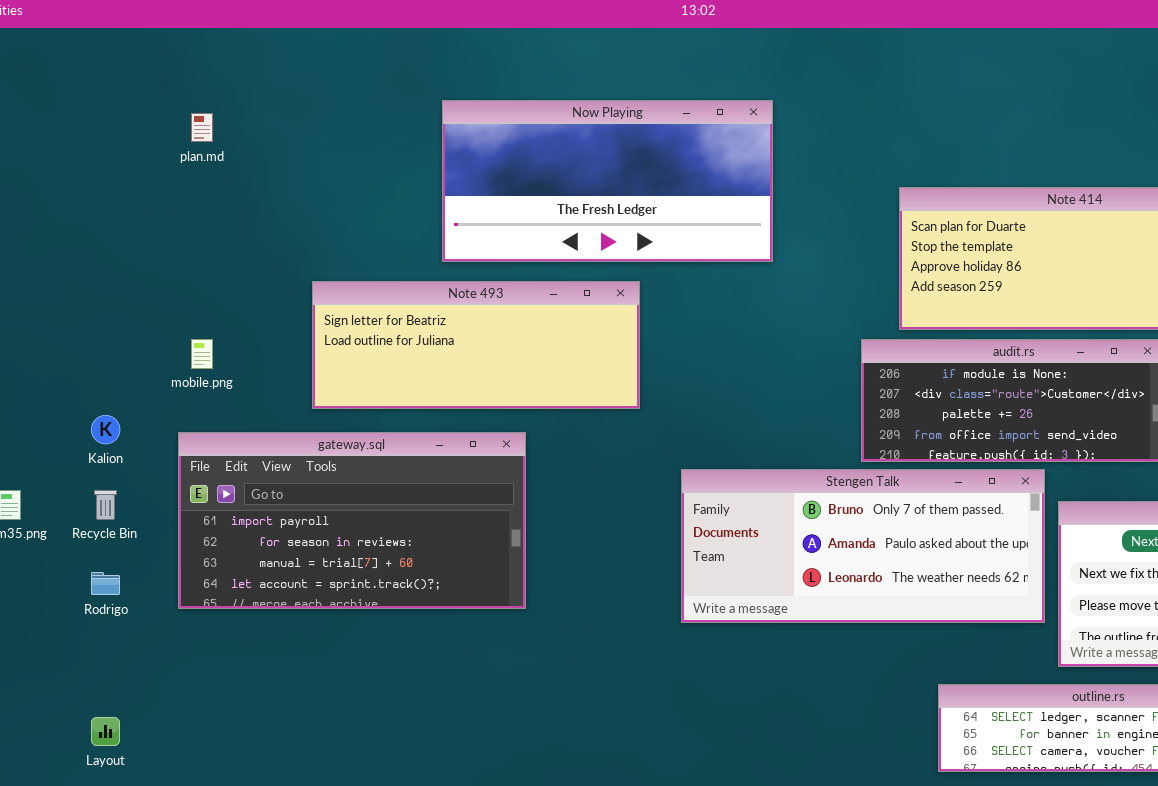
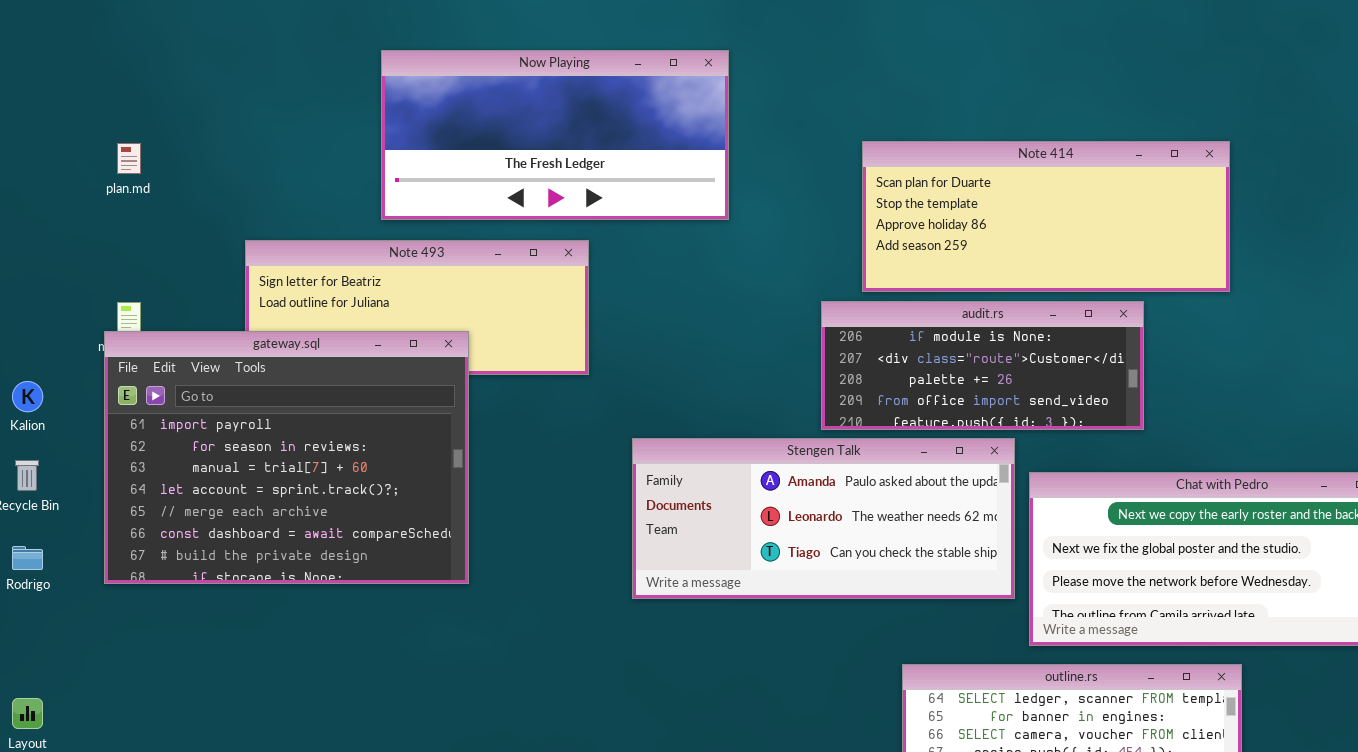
plan.md: [191,113,213,142] -> [117,143,141,174], moved
gateway.sql: [178,432,526,609] -> [104,331,469,584], resized
Stengen Talk: [681,469,1045,623] -> [632,438,1015,599], scrolled down 1 row

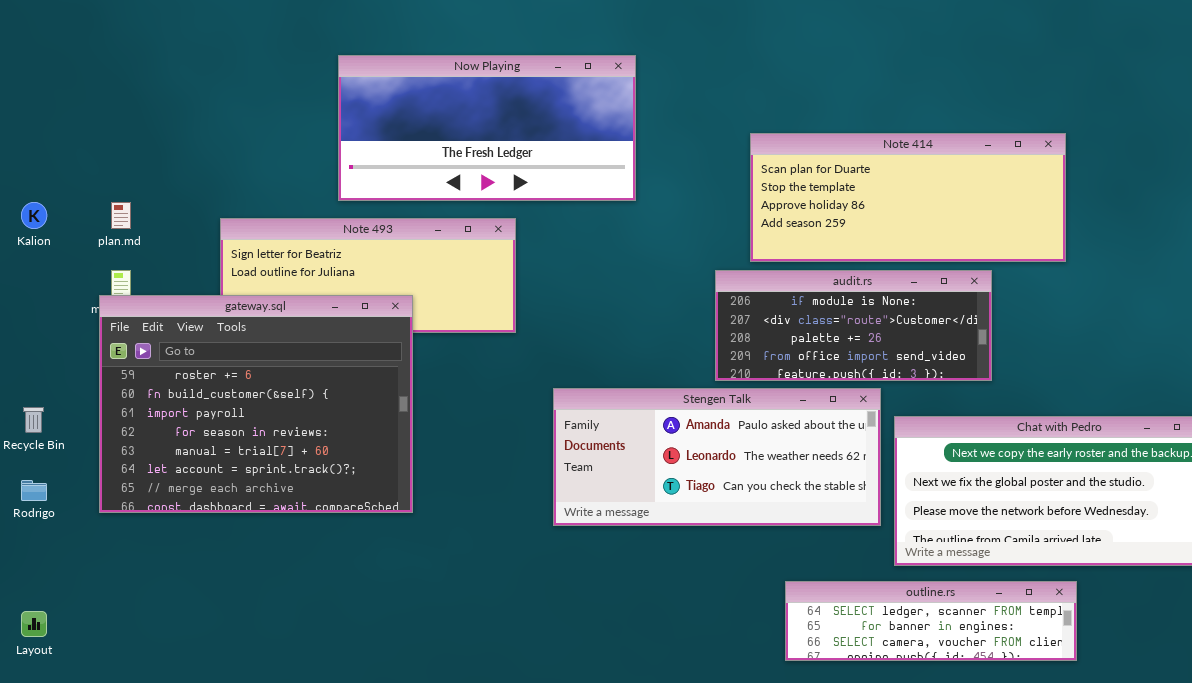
plan.md: [117,143,141,174] -> [111,202,131,229], moved
gateway.sql: [104,331,469,584] -> [99,295,413,513], scrolled up 2 rows
Kalion: [12,381,43,412] -> [21,202,47,229], moved

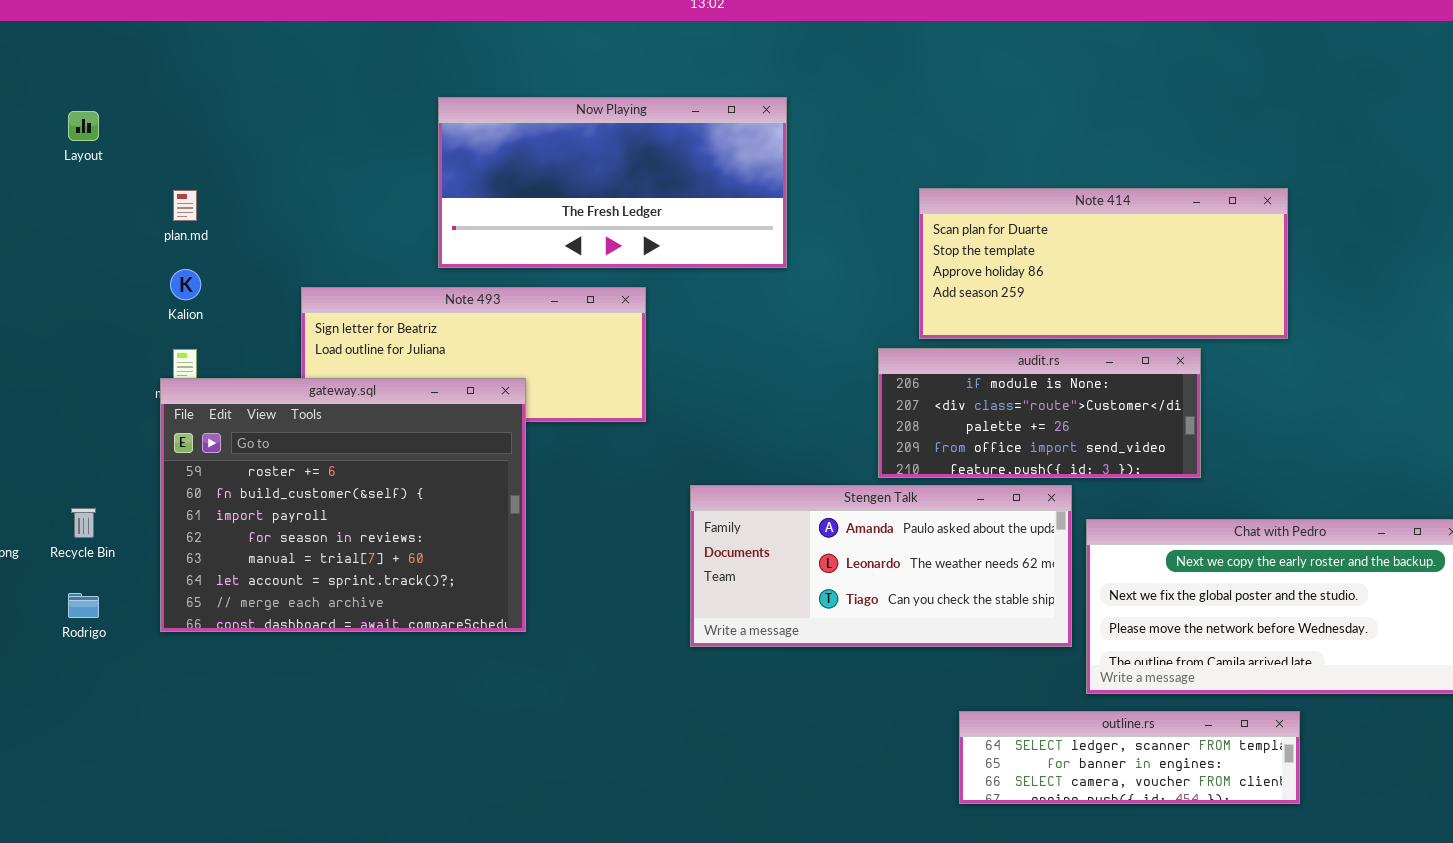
Kalion: [21,202,47,229] -> [170,269,201,300], moved
plan.md: [111,202,131,229] -> [173,190,197,221], moved
Layout: [21,611,47,637] -> [68,111,99,141], moved

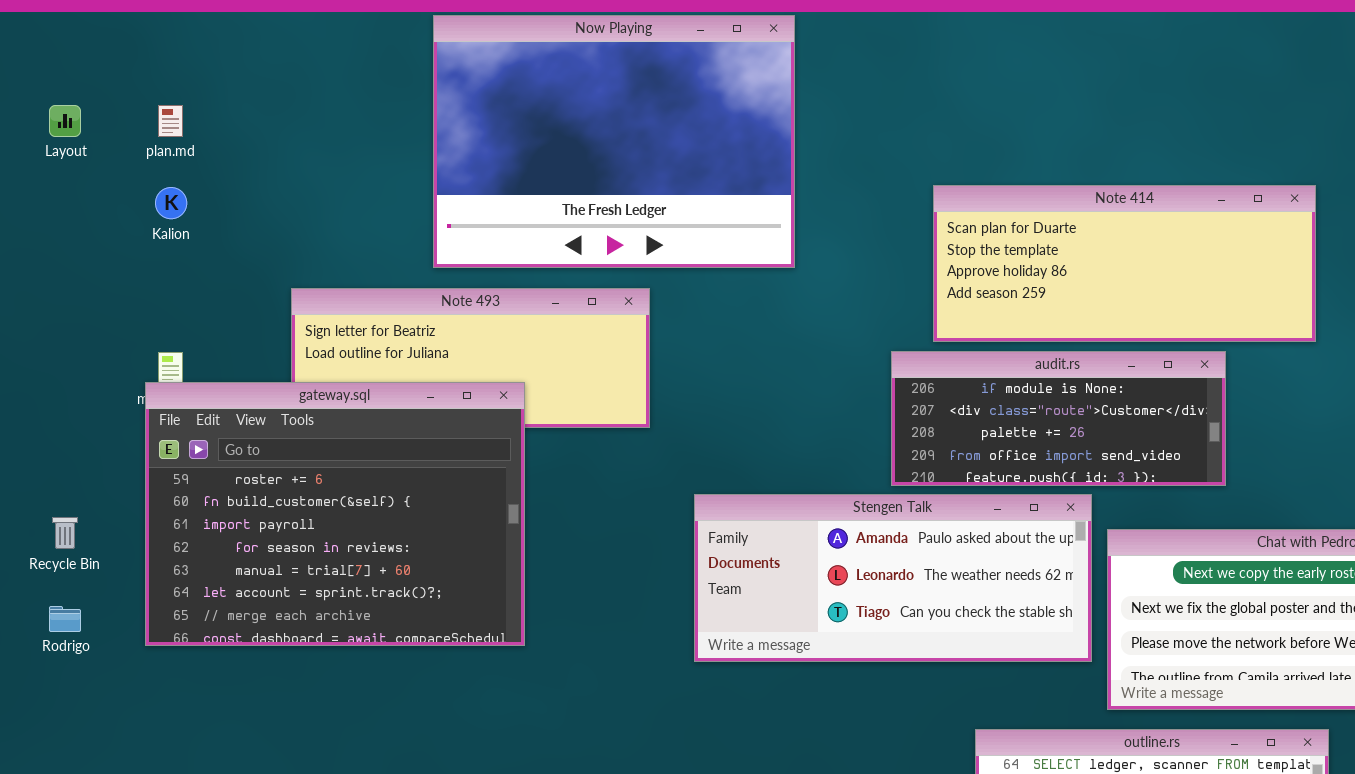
Now Playing: [438,97,787,268] -> [433,15,795,268], resized
plan.md: [173,190,197,221] -> [158,105,183,137], moved
Kalion: [170,269,201,300] -> [155,187,187,219], moved

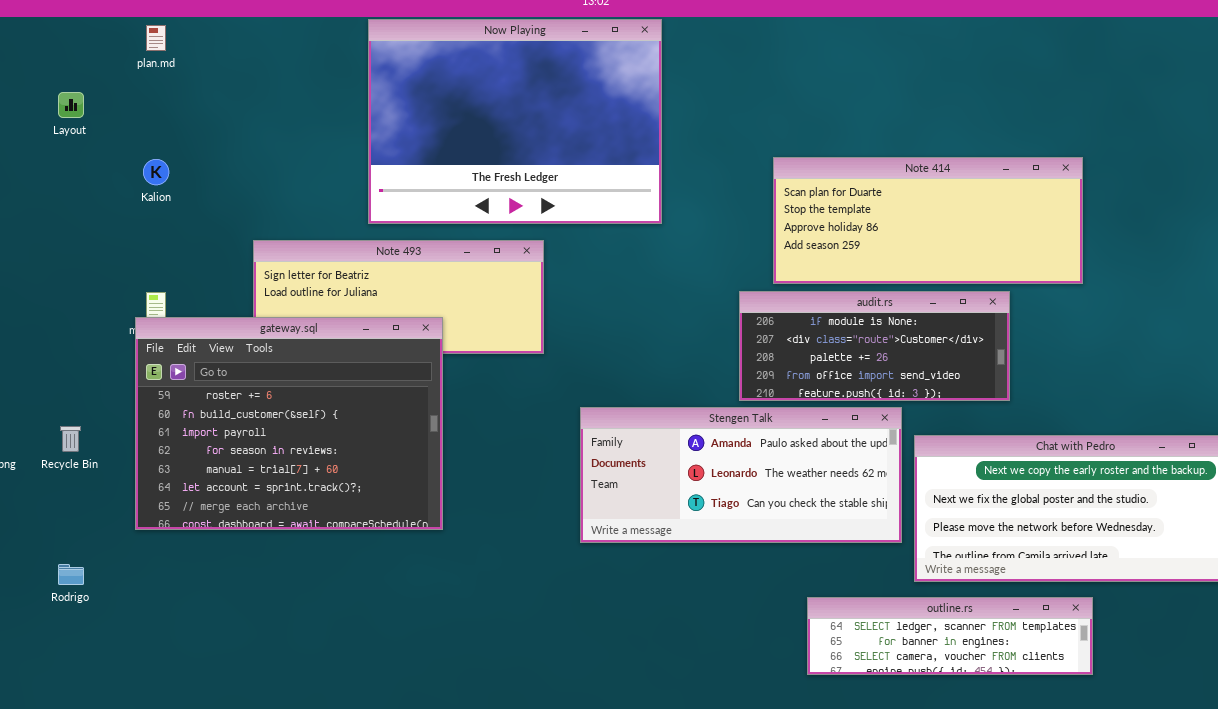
plan.md: [158,105,183,137] -> [146,25,166,51], moved
Rodrigo: [49,606,81,632] -> [58,564,84,585], moved

